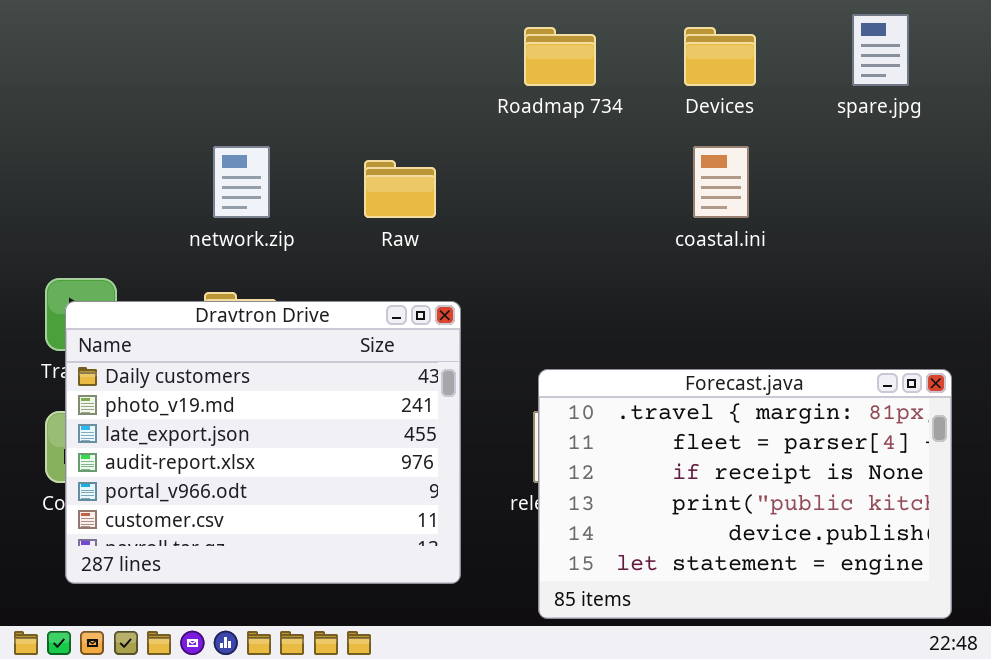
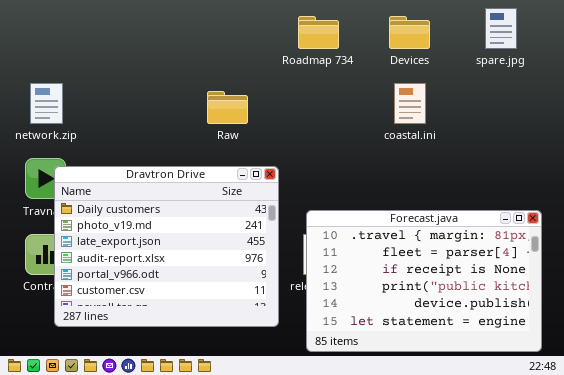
network.zip: [213,146,270,218] -> [30,83,63,124], moved
Dravtron Drive: [65,301,461,584] -> [54,166,279,327], moved

